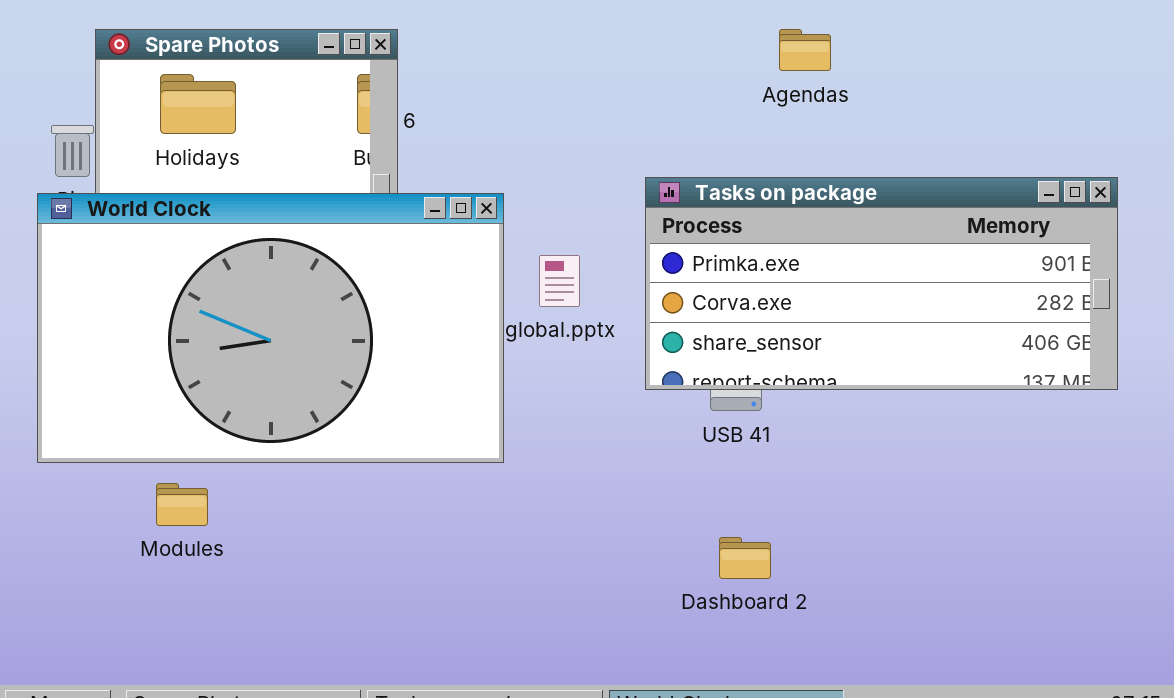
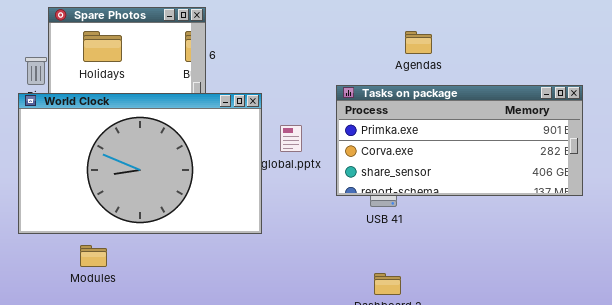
Agendas: [779,29,831,71] -> [405,31,432,54], moved

